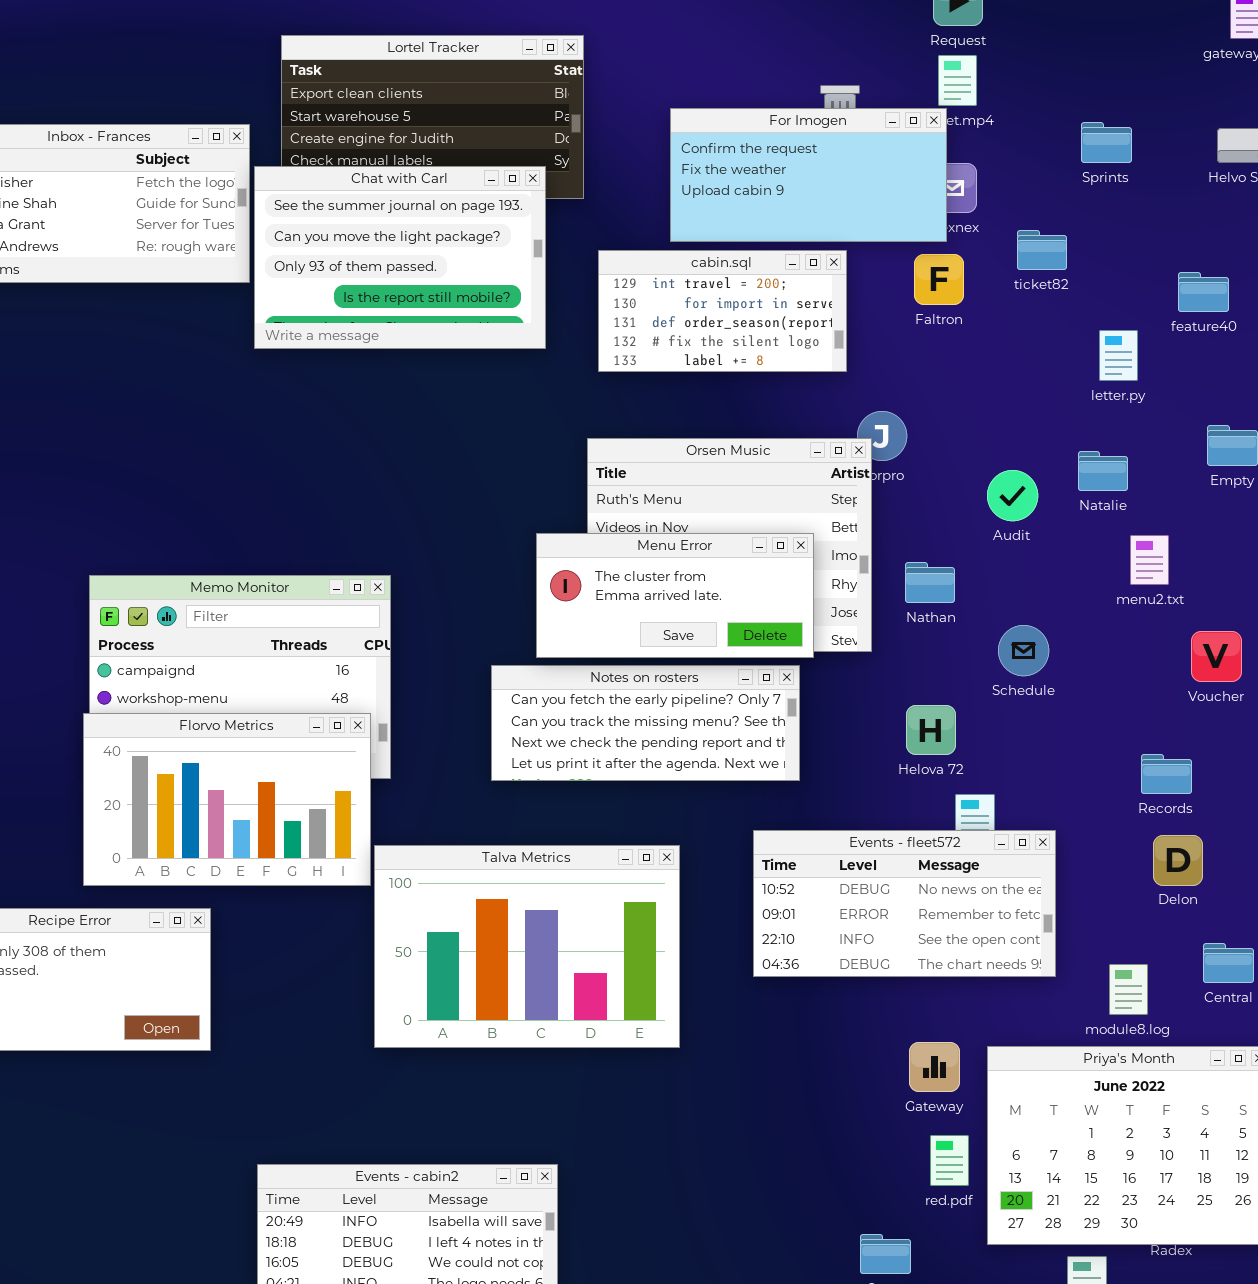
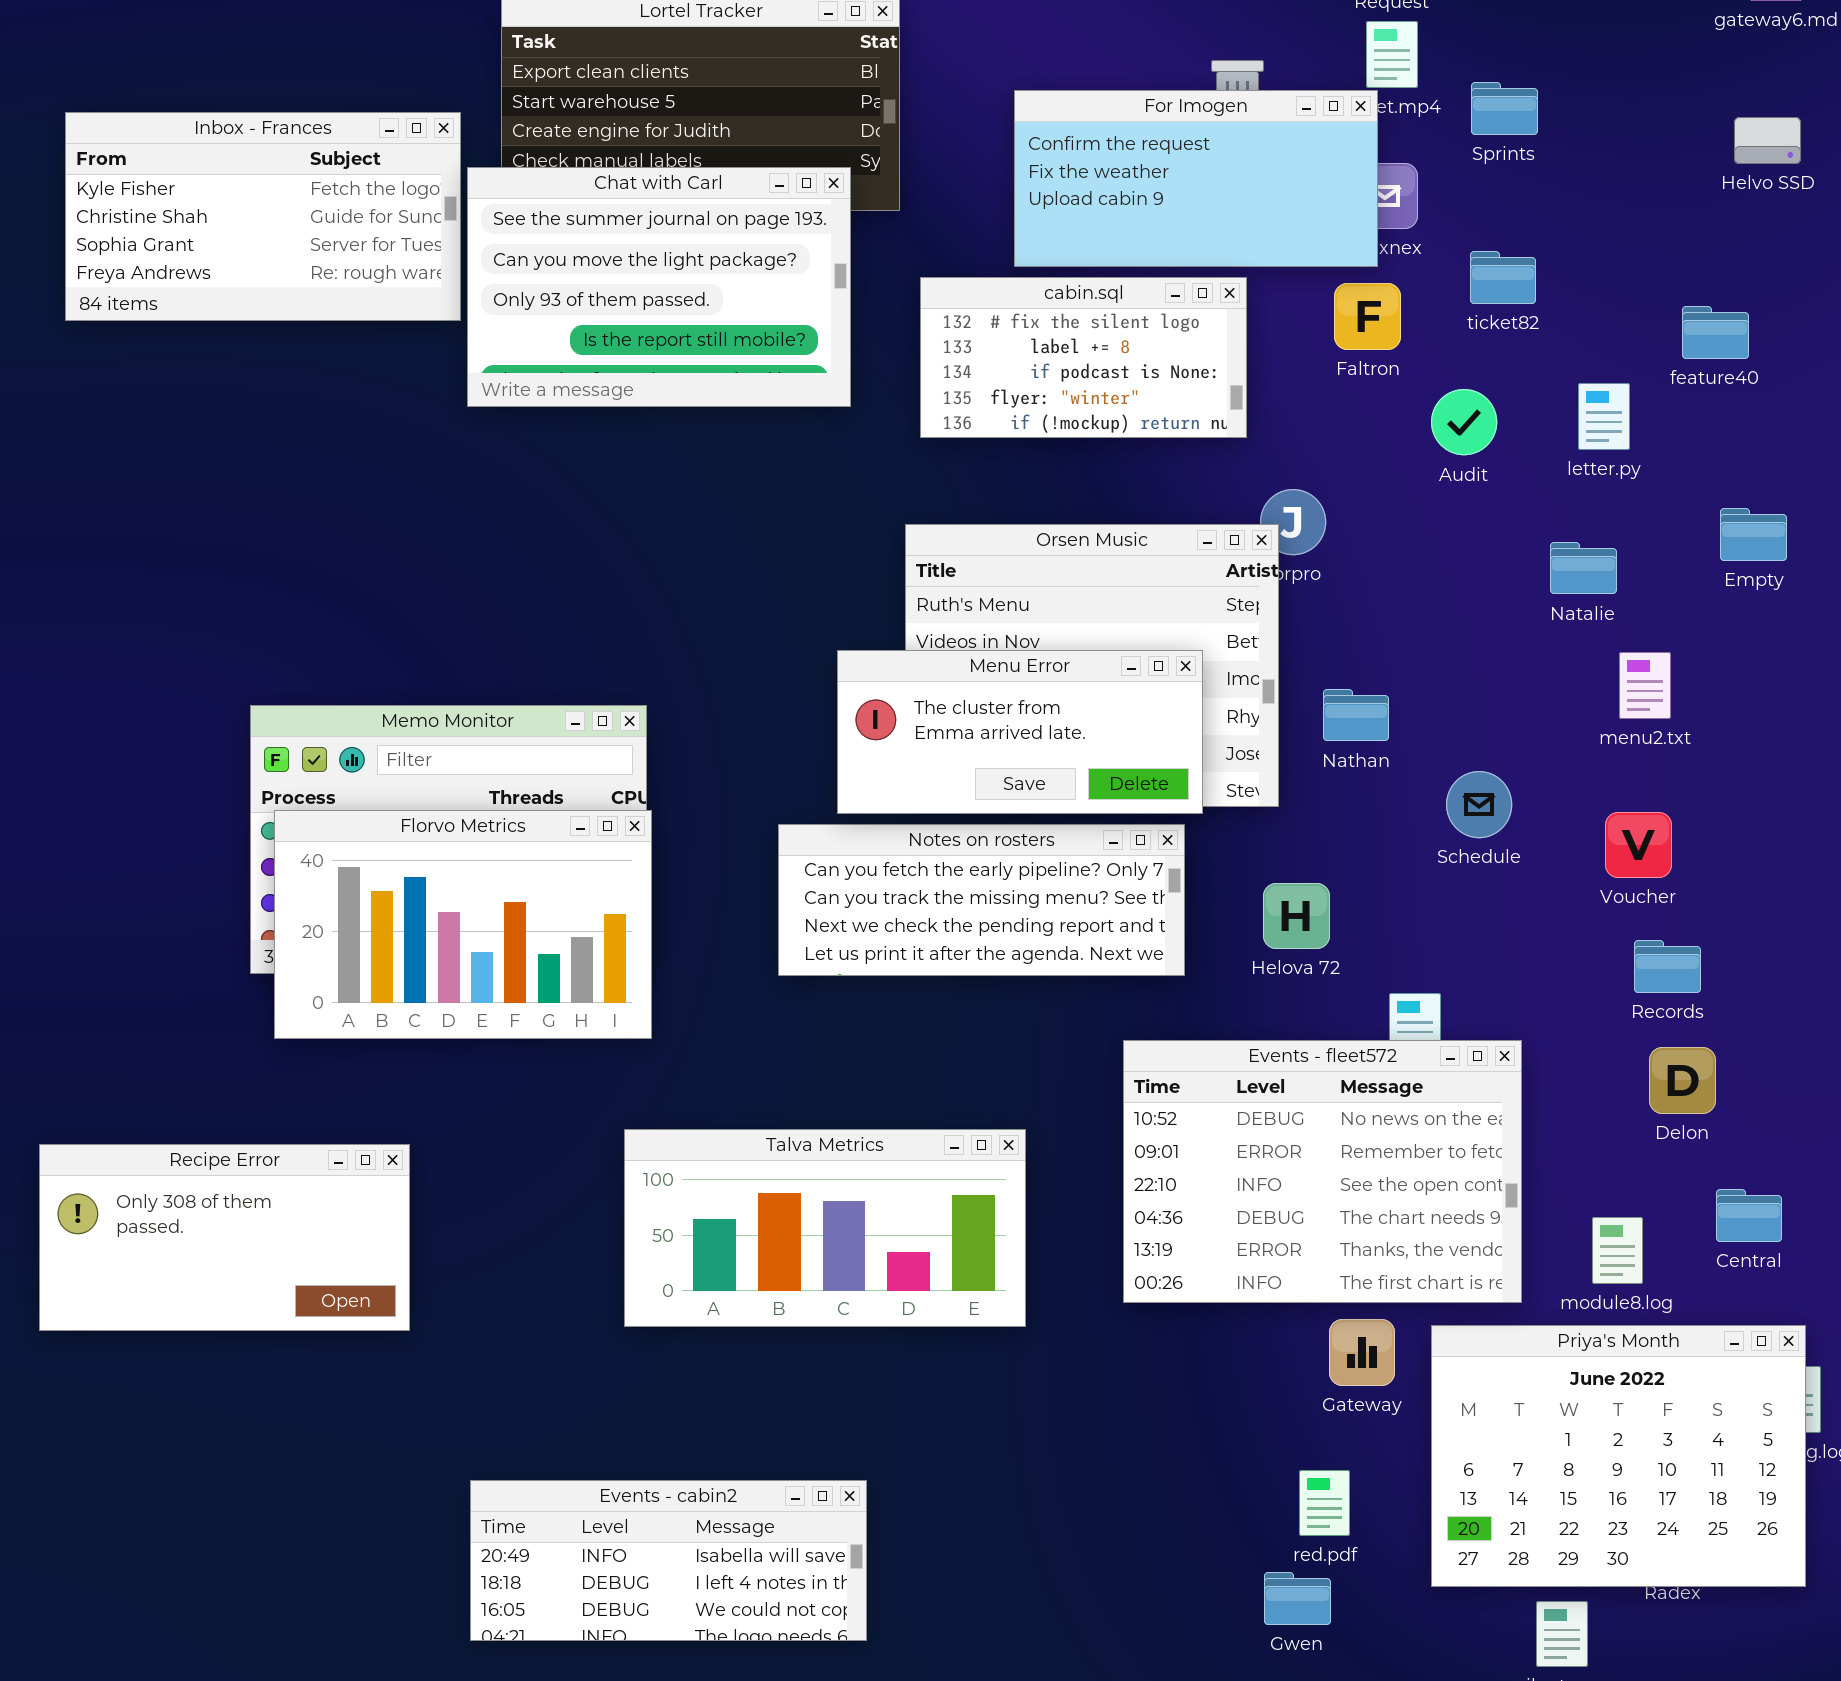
Sprints: [1081,122,1132,163] -> [1471,82,1538,135], moved
cabin.sql: [598,250,847,372] -> [920,277,1247,438], scrolled down 3 rows
Audit: [987,470,1038,521] -> [1431,389,1497,455], moved
Voucher: [1191,631,1242,682] -> [1605,812,1672,878], moved
Helova 72: [906,705,956,755] -> [1263,883,1330,949], moved
Florvo Metrics: [83,713,371,886] -> [274,810,652,1039], moved
Events - fleet572: [753,830,1056,977] -> [1123,1040,1522,1303], resized
Talva Metrics: [374,845,680,1048] -> [624,1129,1026,1327], resized
red.pdf: [930,1135,969,1186] -> [1299,1470,1350,1536], moved

